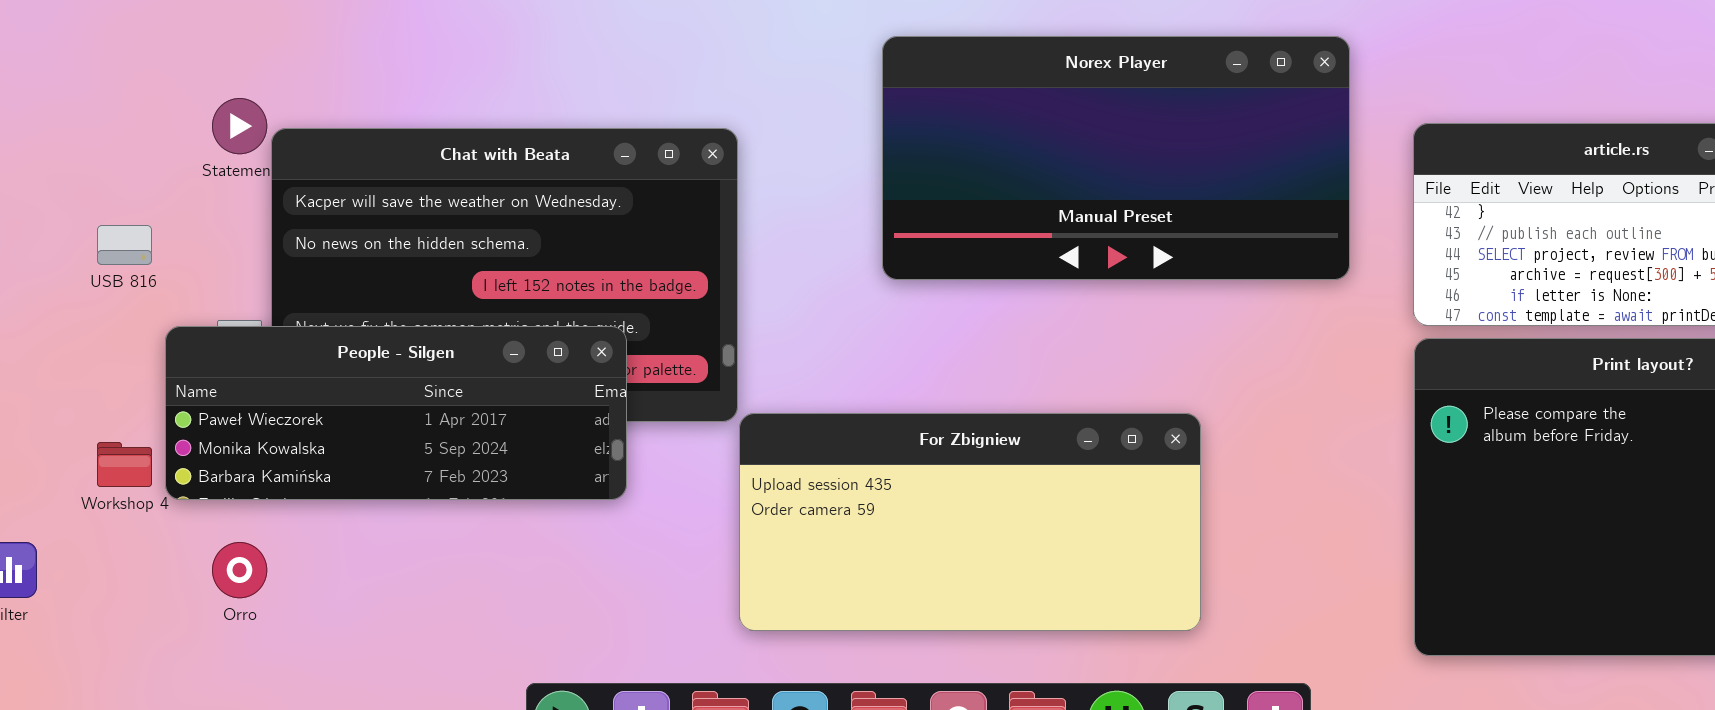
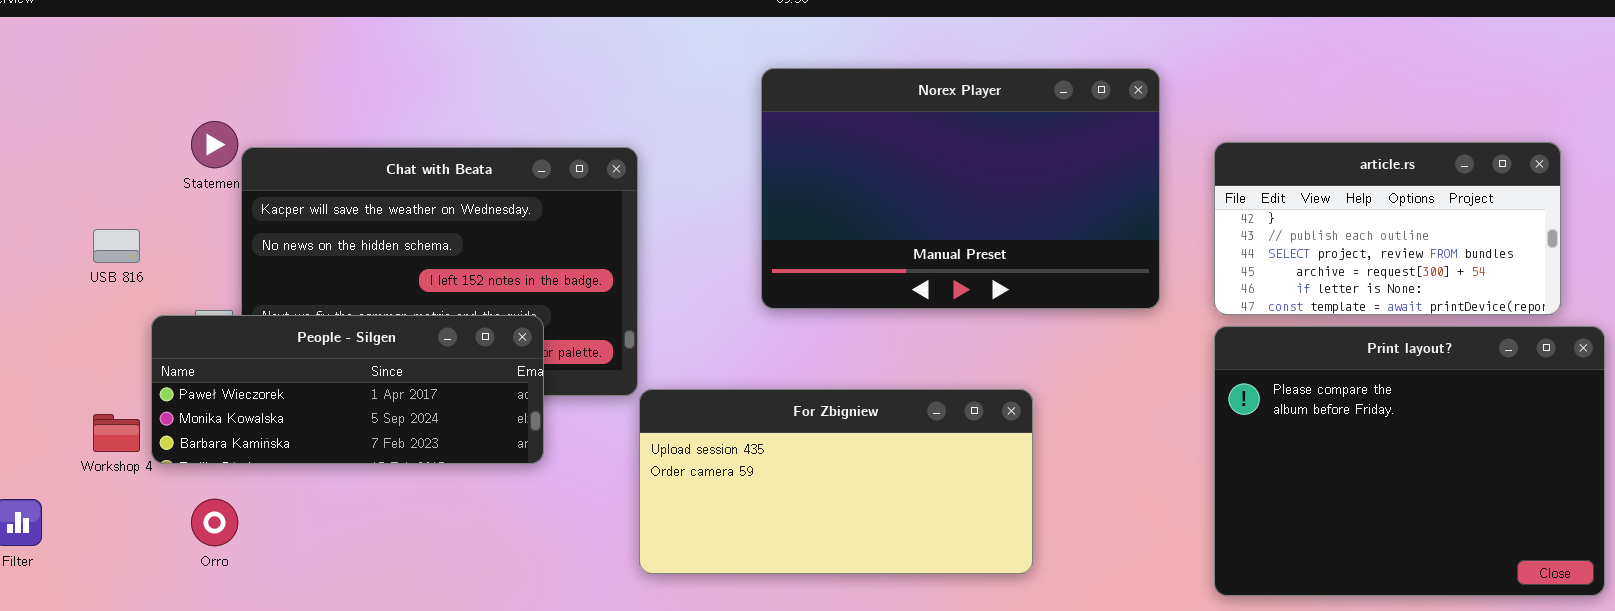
Norex Player: [882,36,1350,280] -> [761,68,1160,309], resized

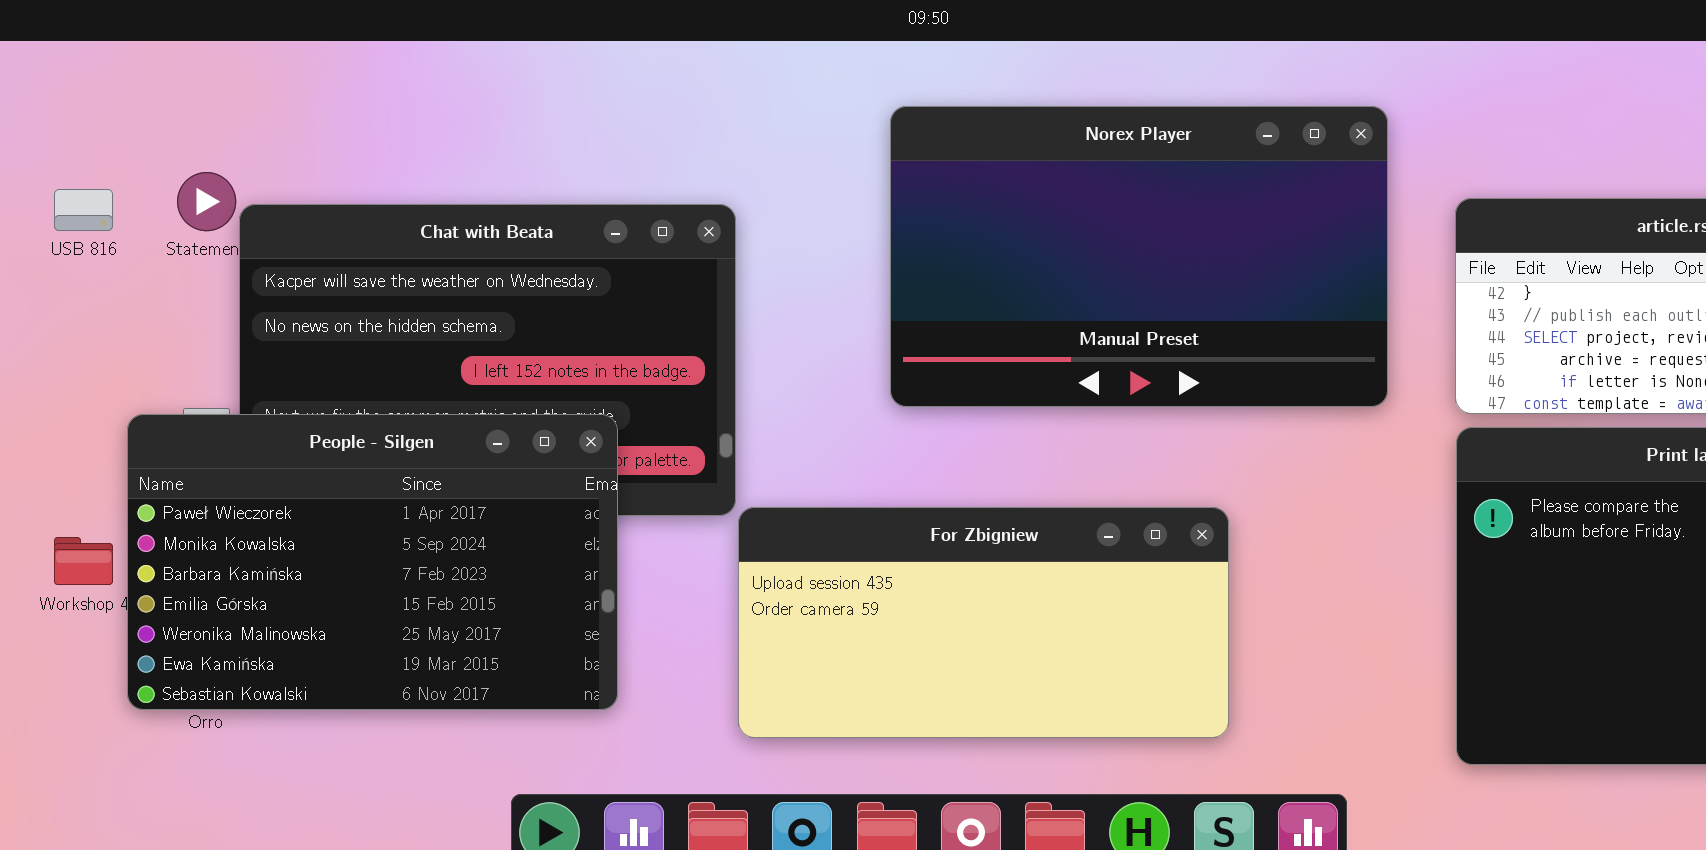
USB 816: [93,229,140,263] -> [54,189,113,231], moved
People - Silgen: [151,315,544,464] -> [127,414,618,710], resized

